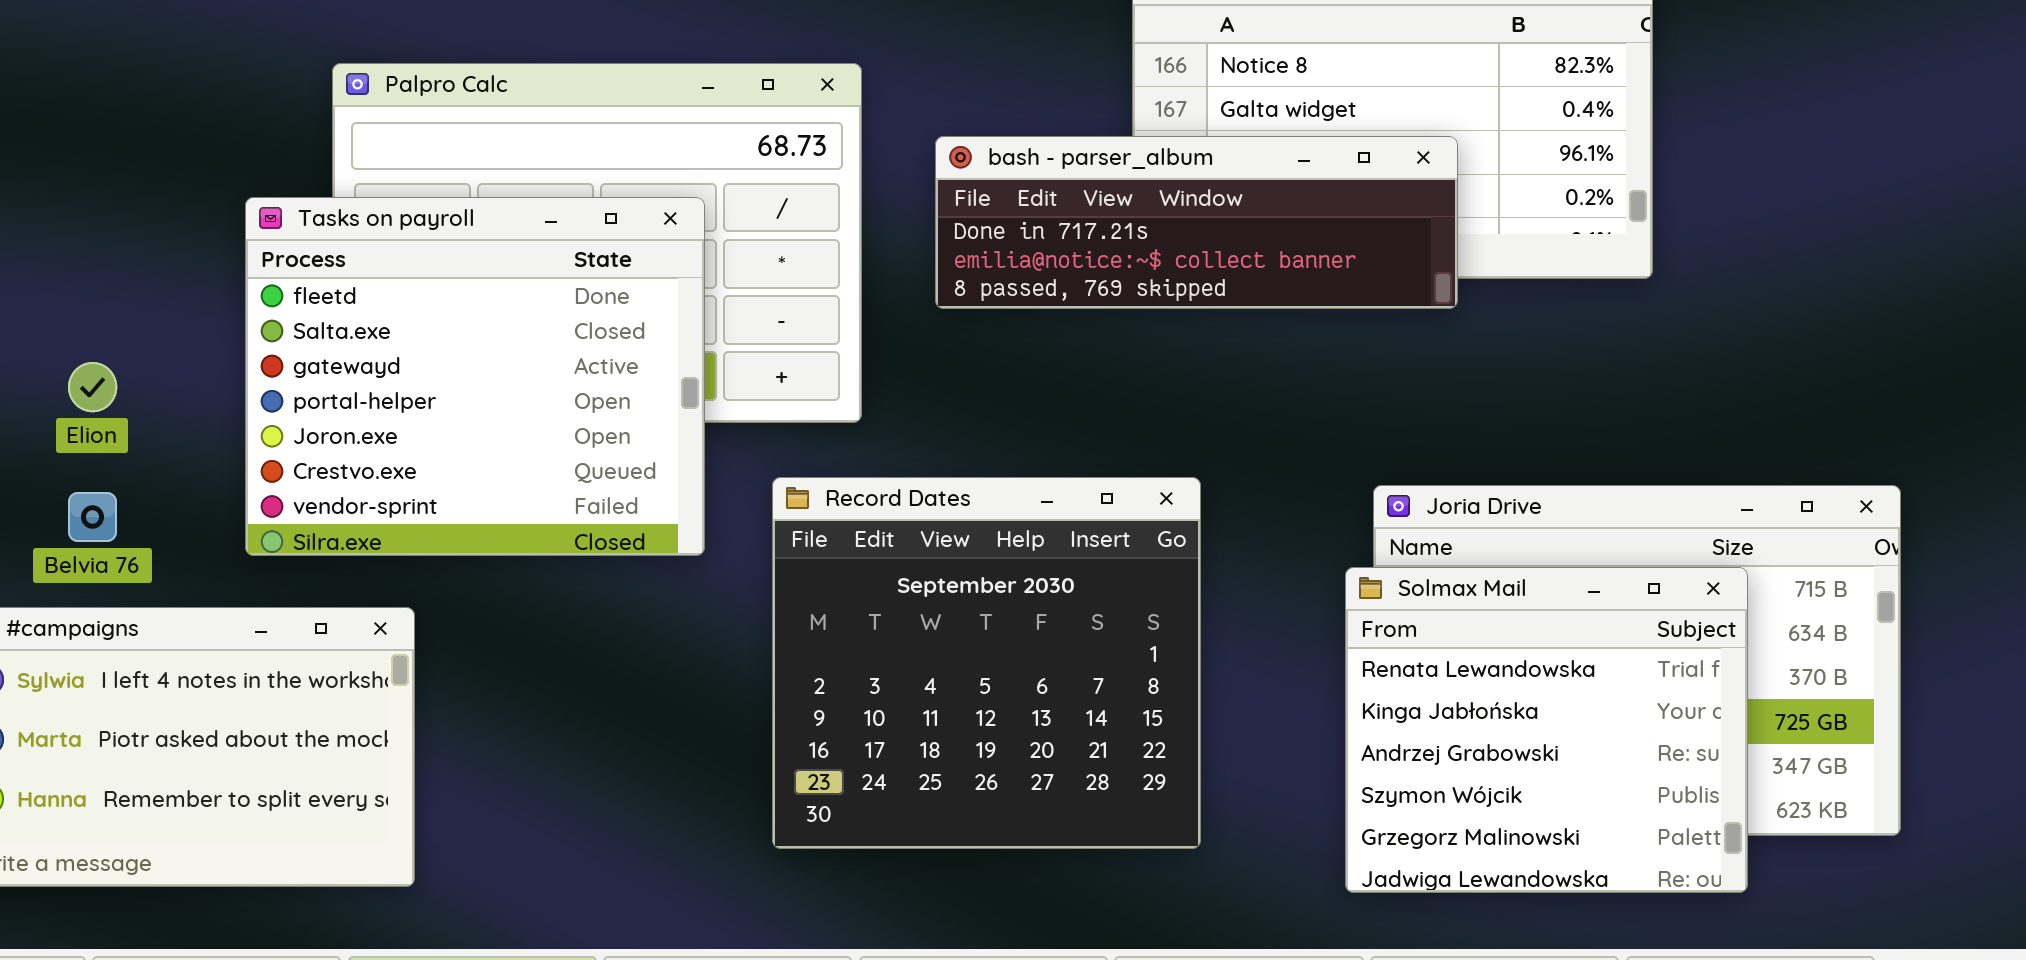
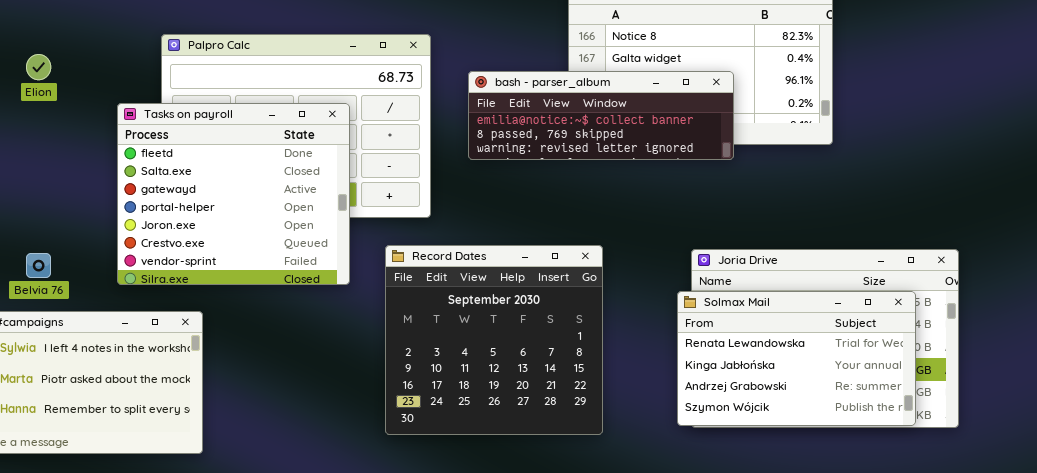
bash - parser_album: [935,136,1458,309] -> [468,71,734,160], scrolled down 1 row
Elion: [68,362,117,412] -> [26,54,51,80], moved
Solmax Mail: [1345,567,1748,893] -> [677,291,916,426], resized

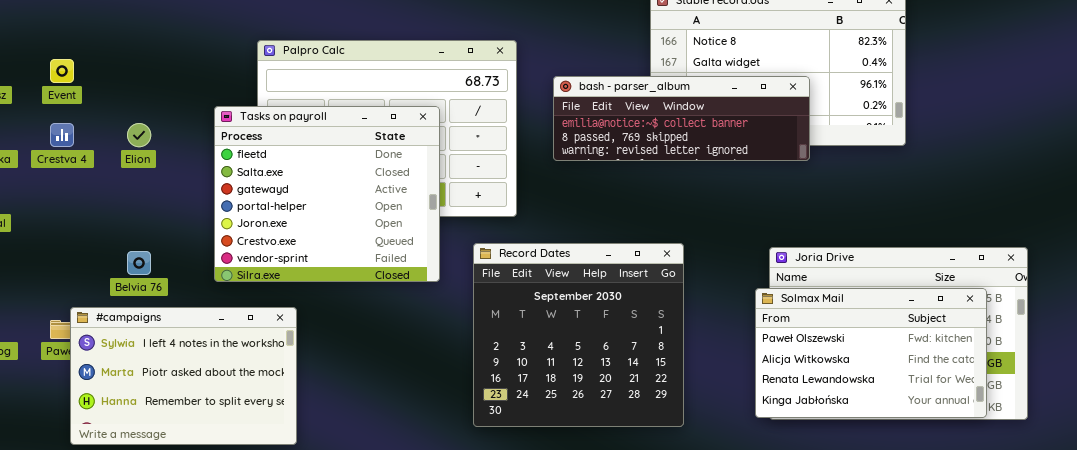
Elion: [26,54,51,80] -> [127,123,151,147], moved
Solmax Mail: [677,291,916,426] -> [755,288,987,418], scrolled up 2 rows

